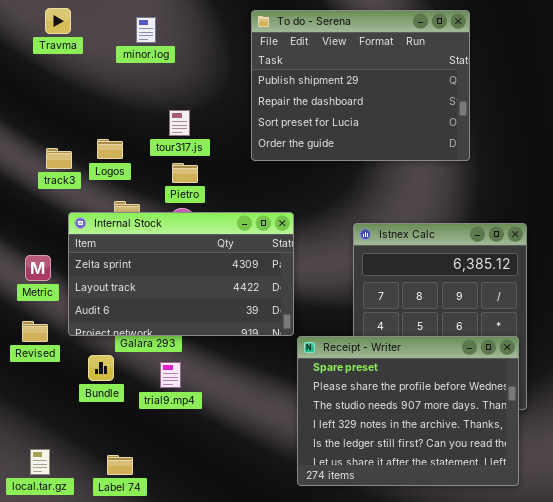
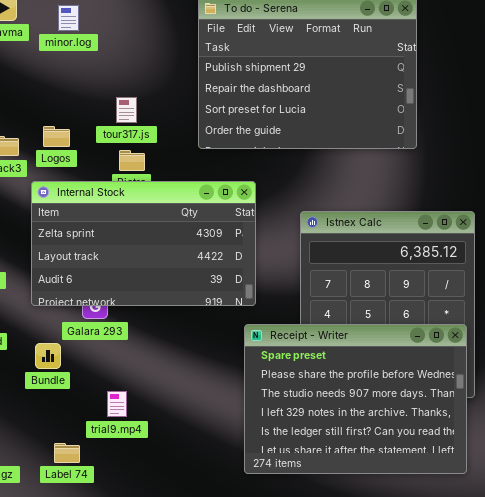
minor.log: [136,17,156,43] -> [58,5,79,31], moved
Internal Stock: [68,212,294,336] -> [31,181,256,306], moved
trial9.mp4: [160,362,181,388] -> [107,391,127,417], moved

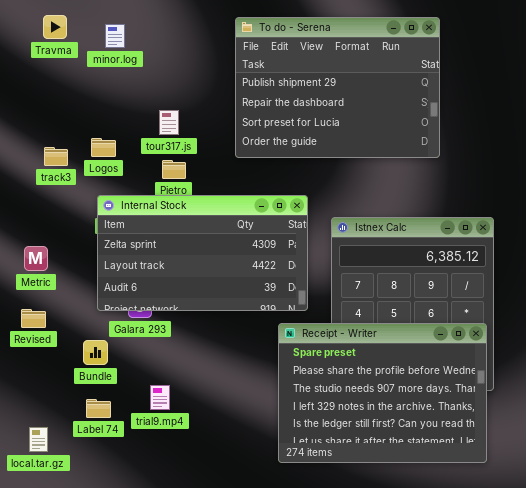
Internal Stock: [31,181,256,306] -> [97,195,308,311], moved
Label 74: [54,443,80,463] -> [86,399,111,418], moved

